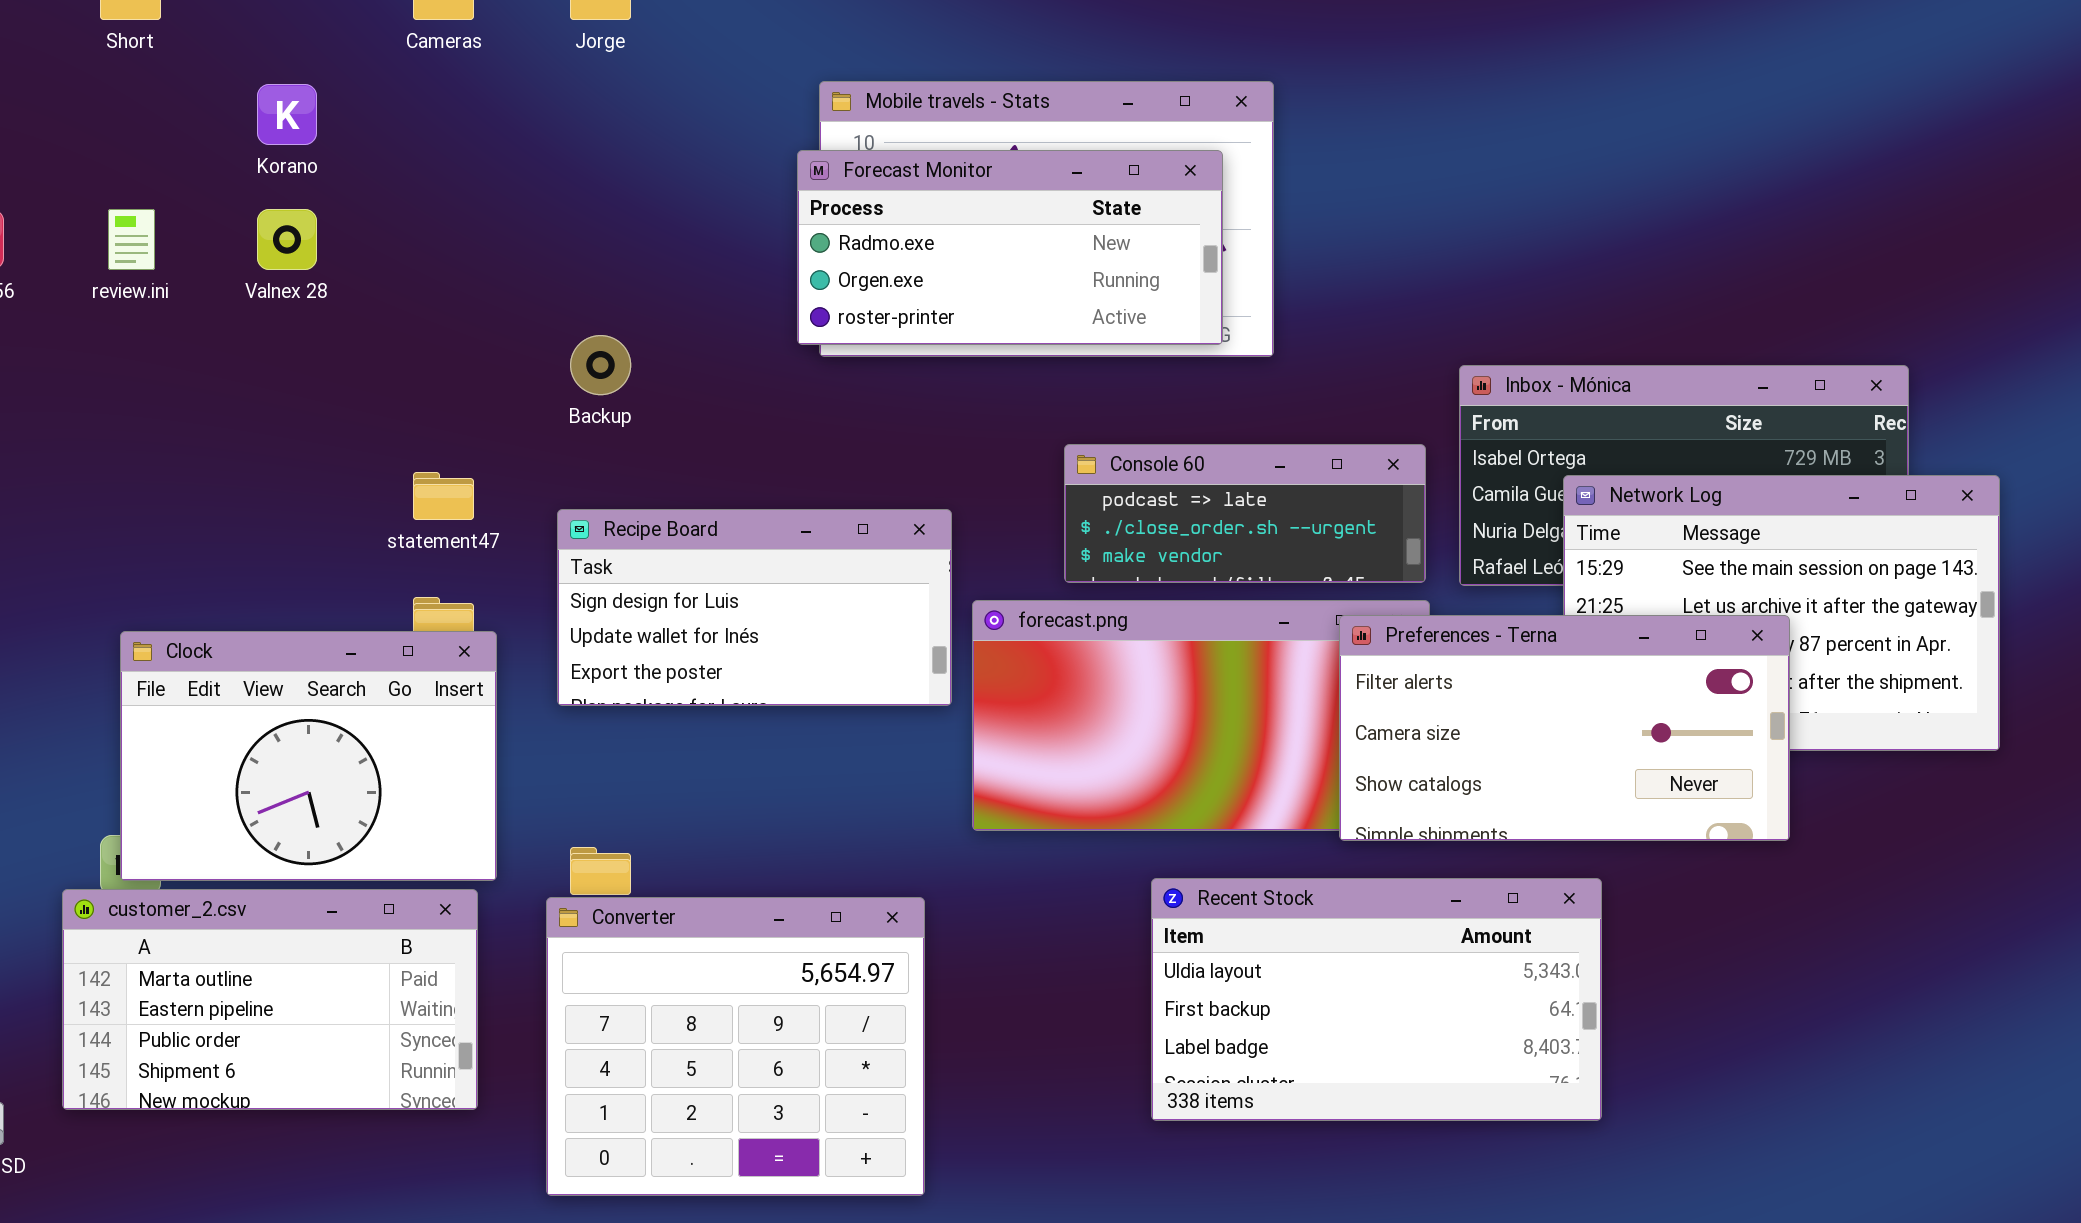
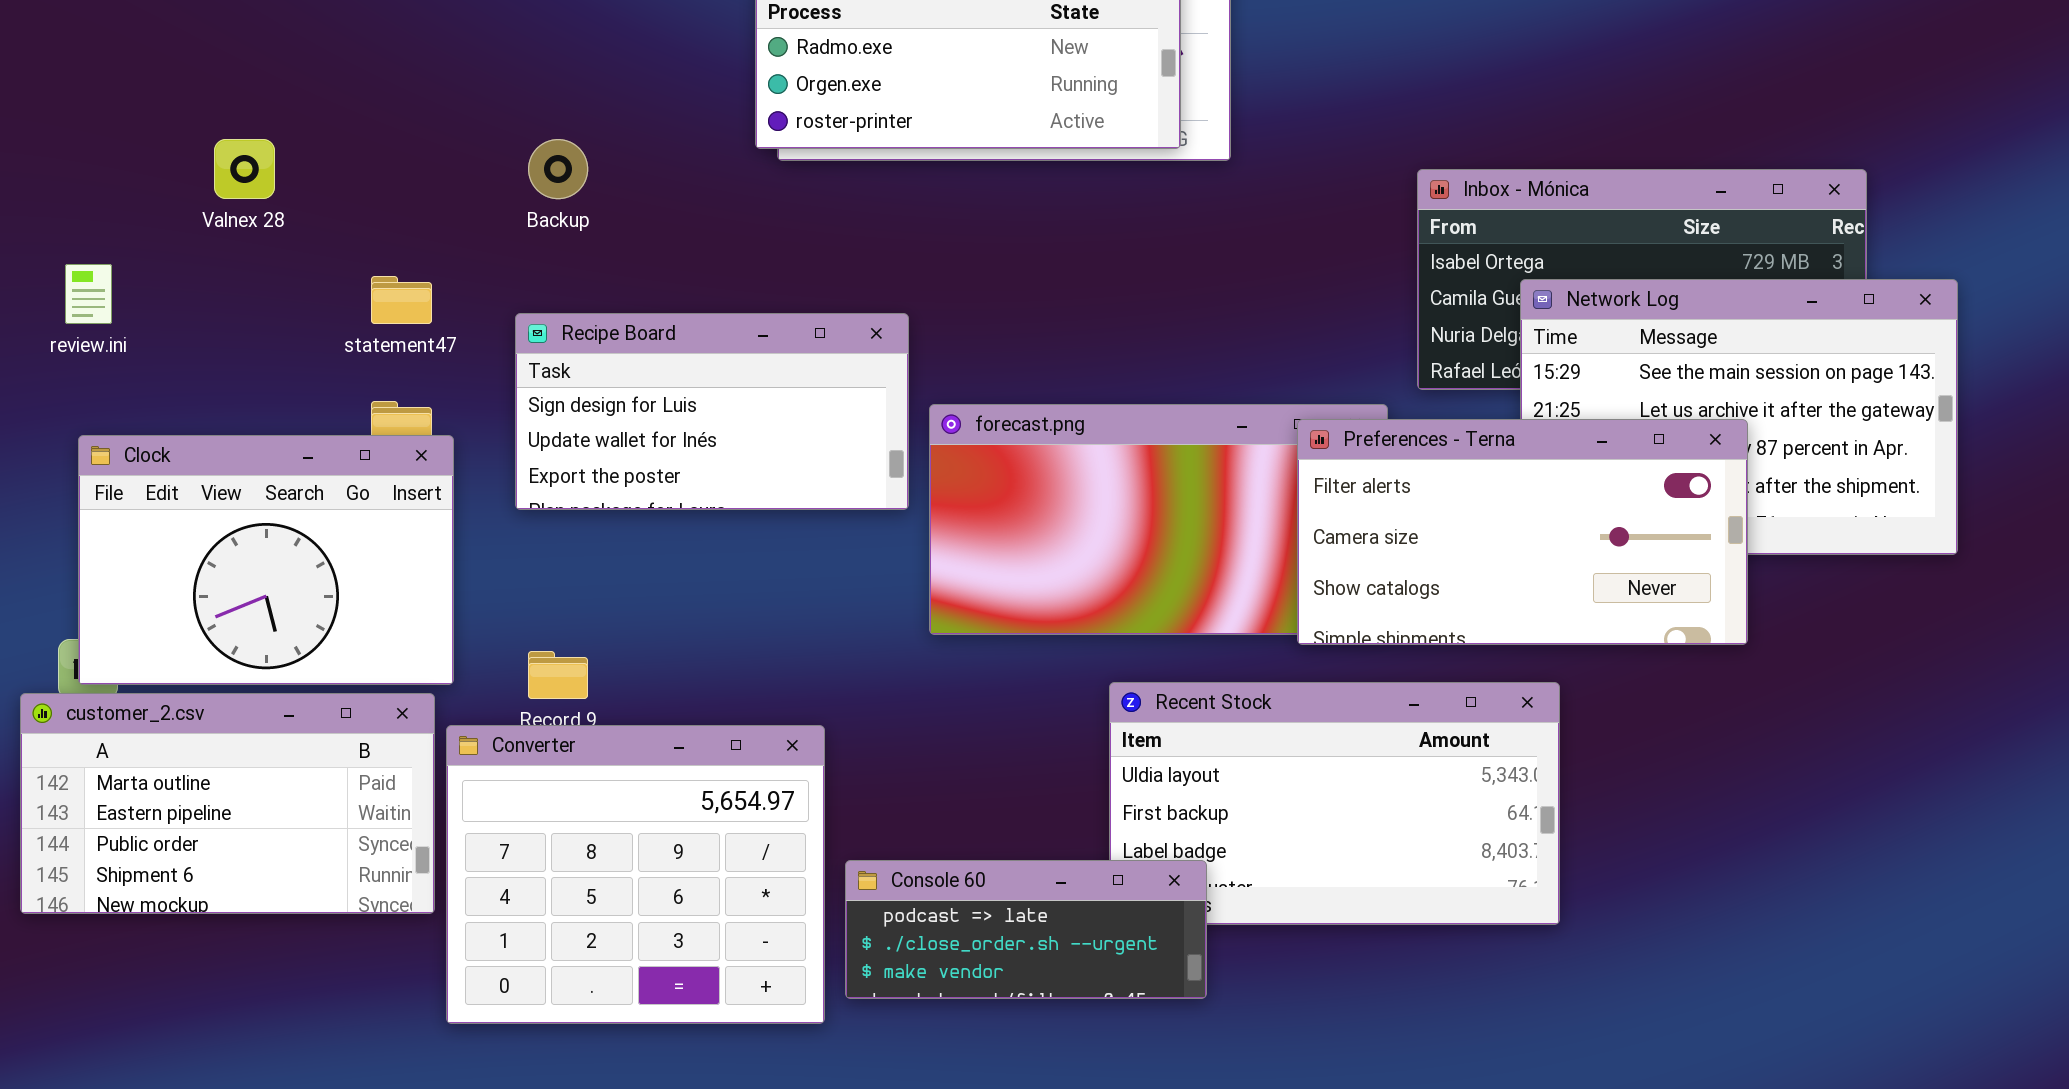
review.ini: [108,209,155,270] -> [65,264,112,324], moved
Valnex 28: [257,209,317,270] -> [214,139,275,199], moved
Console 60: [1064,444,1426,583] -> [845,860,1207,999], moved
Converter: [546,897,925,1196] -> [446,725,825,1024], moved

